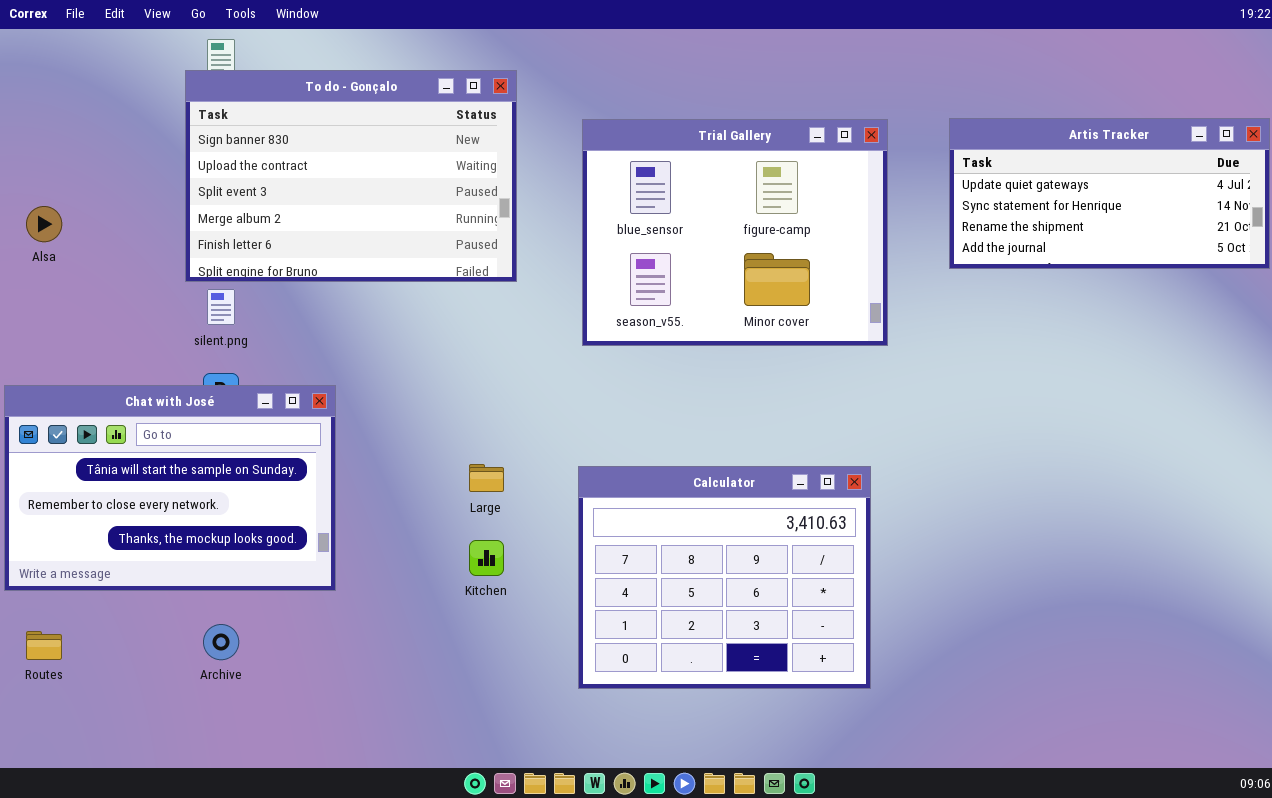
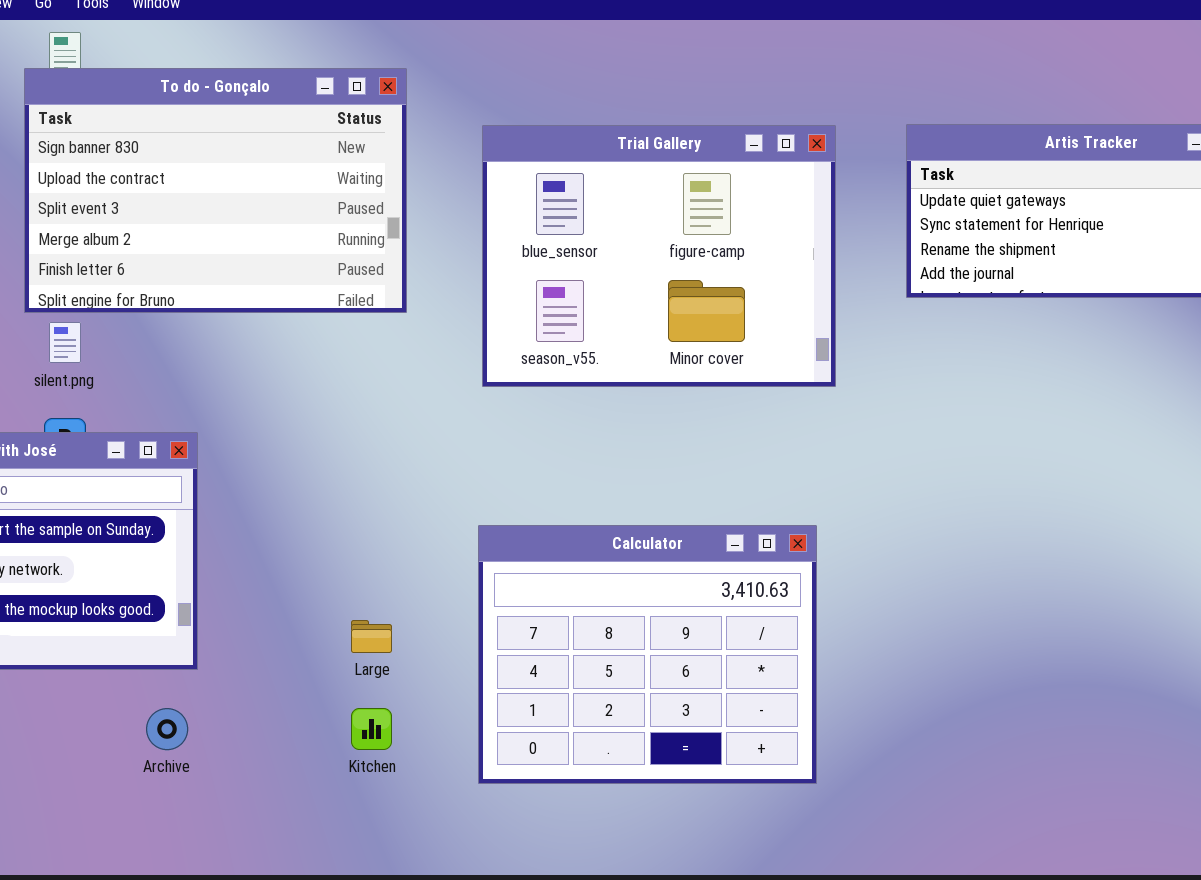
Large: [469,464,504,492] -> [351,620,392,653], moved
Kitchen: [469,540,504,576] -> [351,708,392,750], moved
Archive: [203,624,239,660] -> [146,708,188,750], moved

